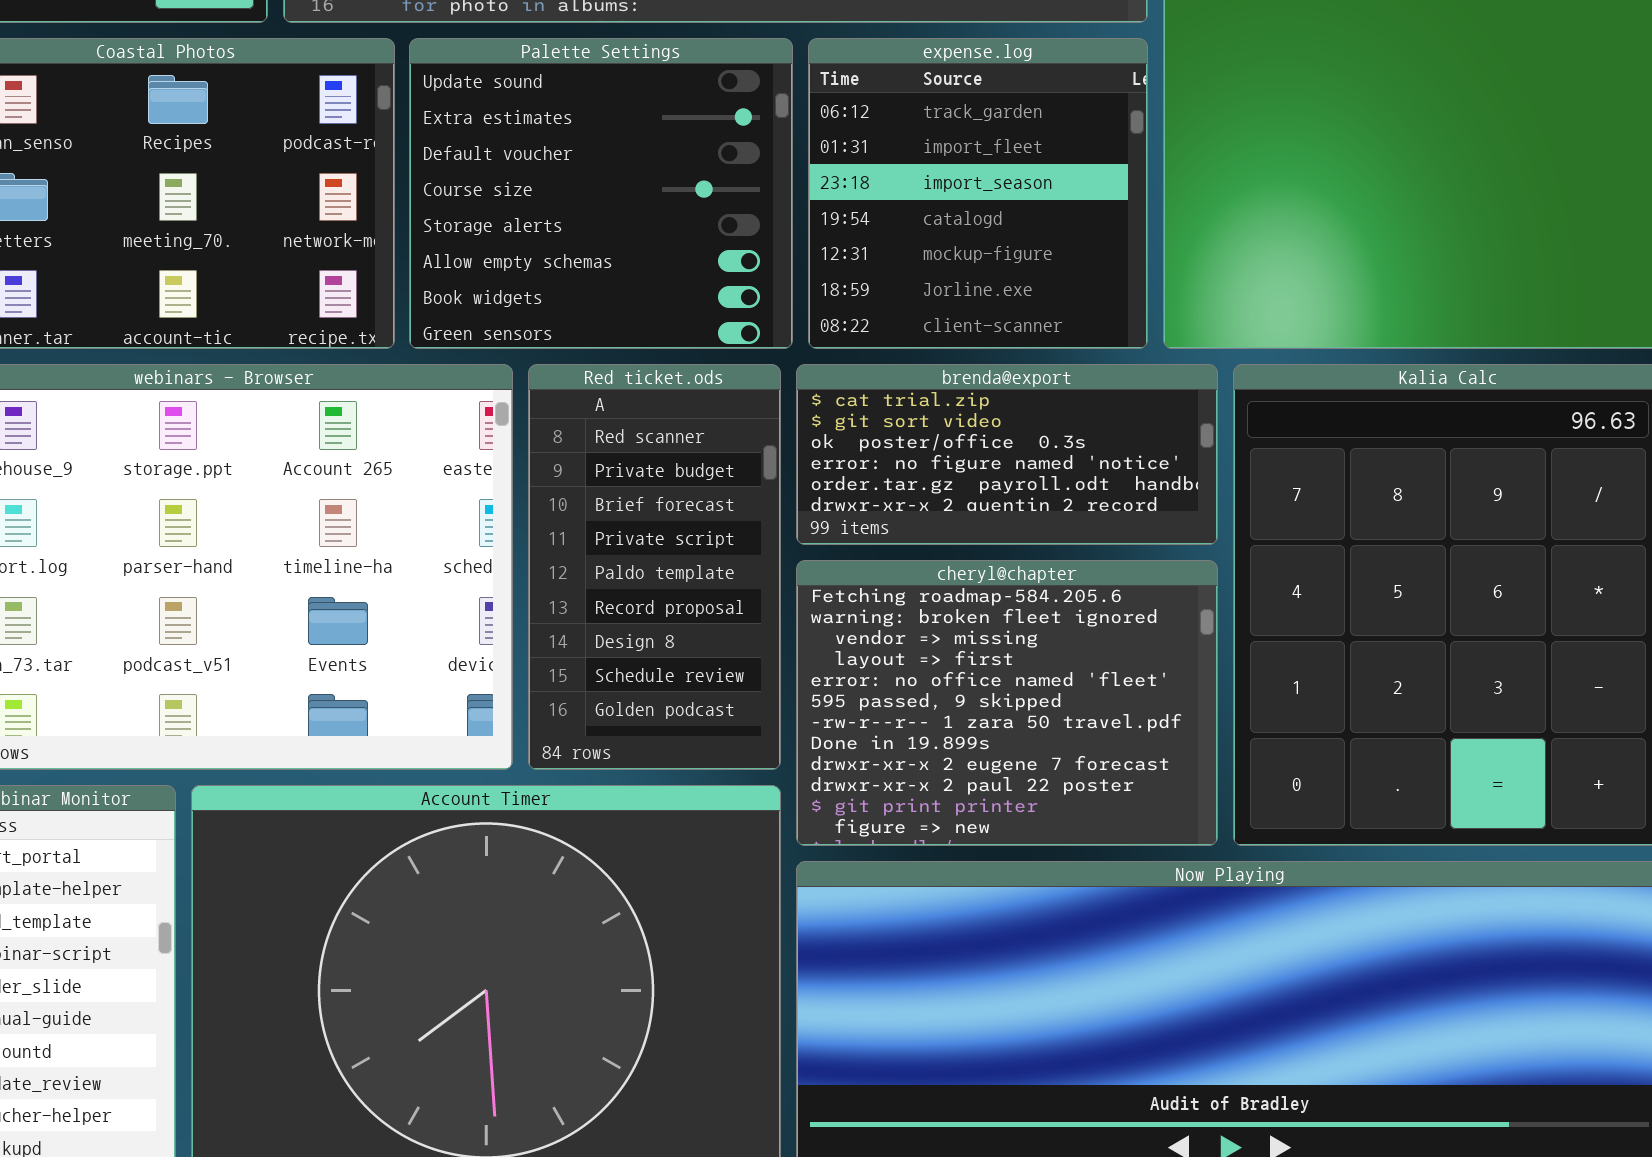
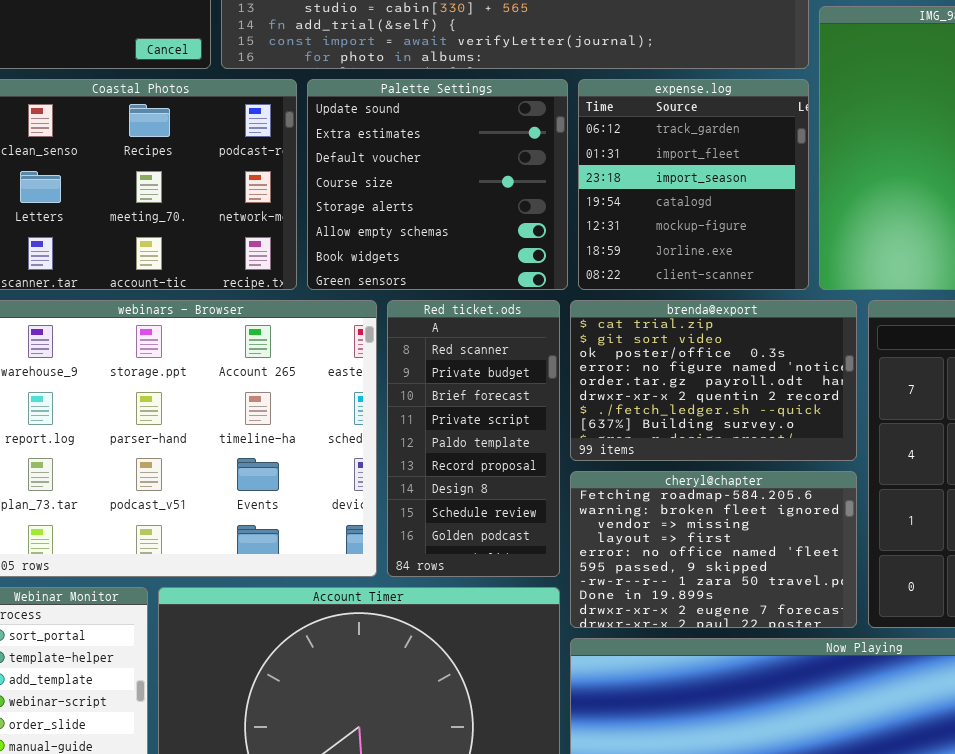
brenda@export: [796,364,1218,545] -> [570,300,857,461], resized
cheryl@chapter: [796,560,1218,846] -> [570,471,857,628], resized

